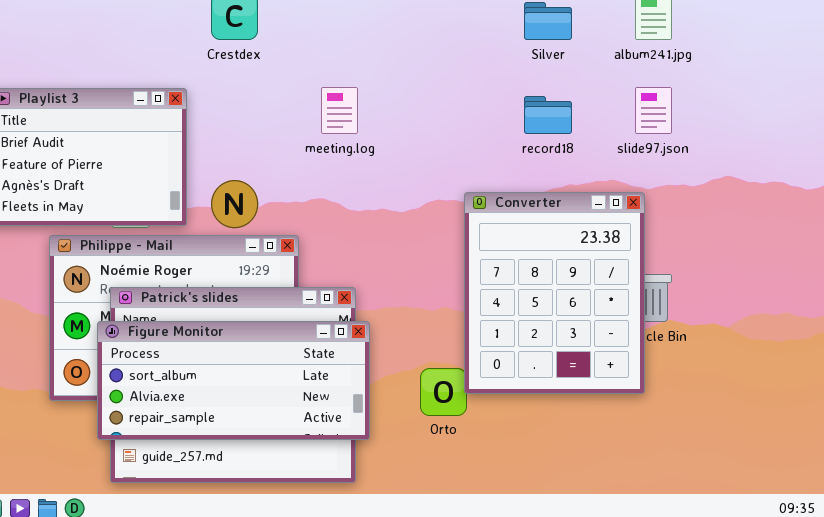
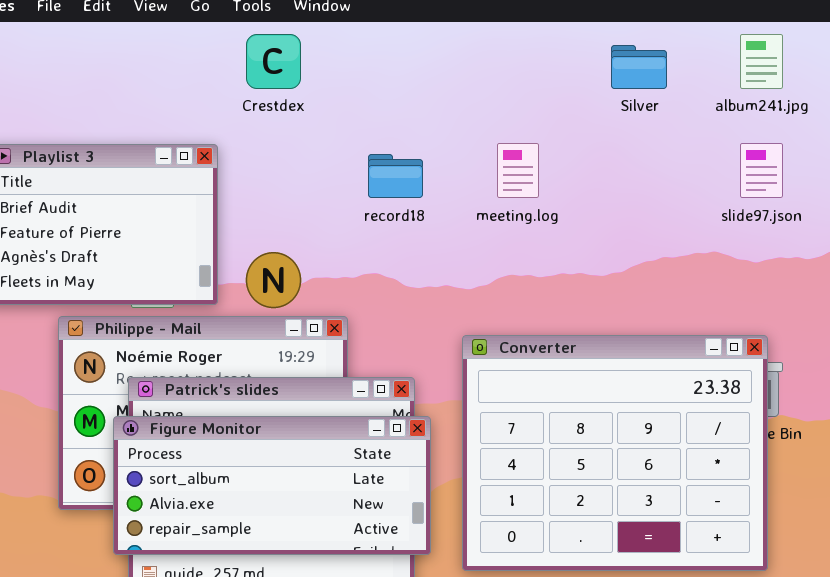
meeting.log: [321,87,358,134] -> [497,143,539,198], moved
record18: [524,96,572,134] -> [368,154,423,198], moved
Converter: [464,192,645,394] -> [462,335,768,571], moved, resized

